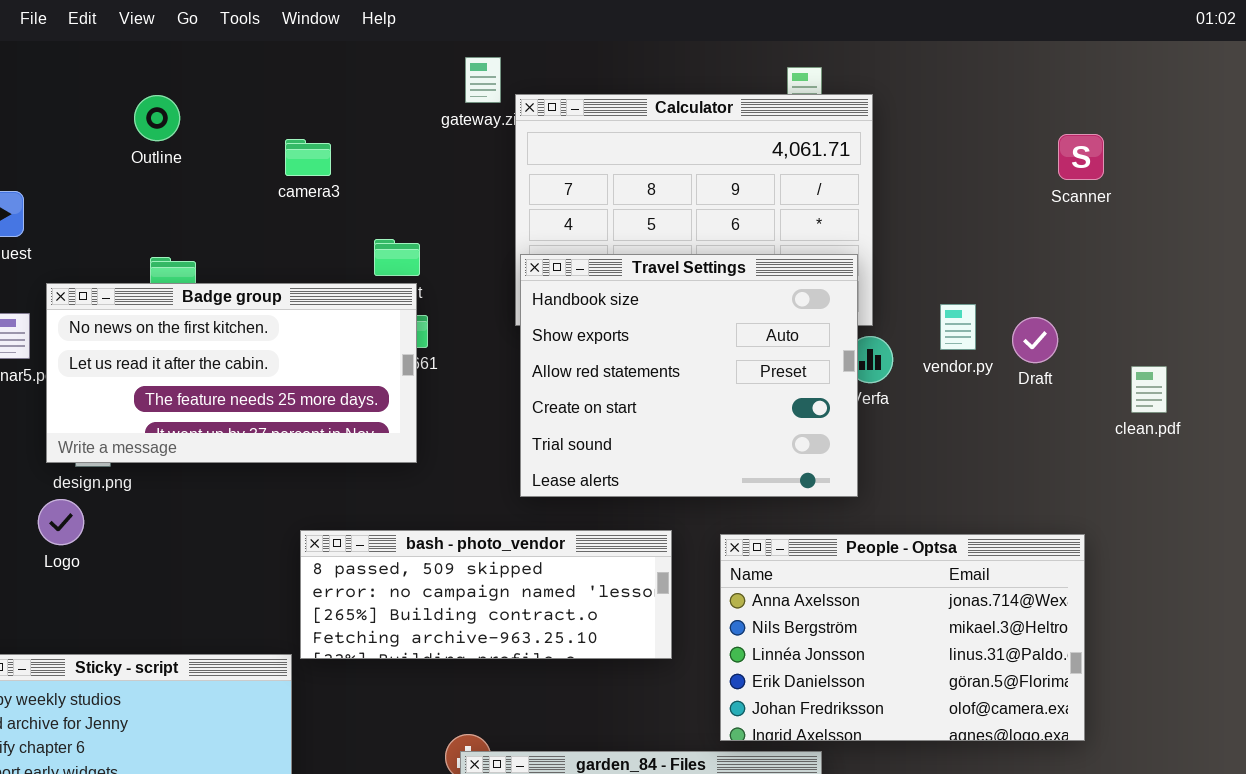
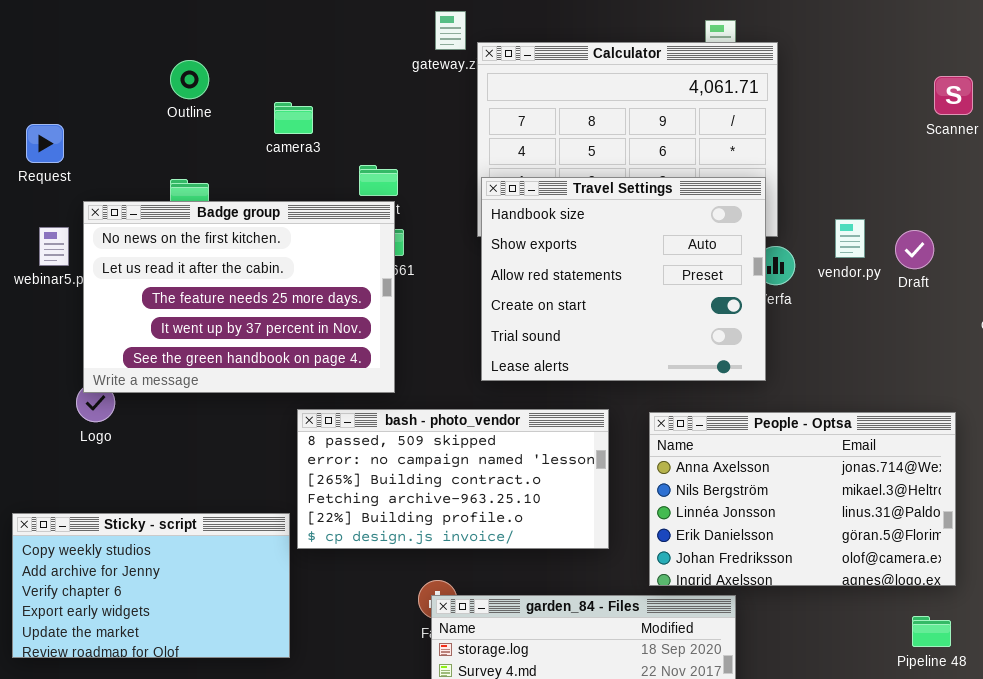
Outline: [134,95,180,141] -> [170,60,209,99], moved
camera3: [285,139,331,176] -> [274,102,313,134], moved
Badge group: [46,283,417,463] -> [83,201,395,393], resized
bash - photo_vendor: [300,530,672,659] -> [297,409,609,549], resized

